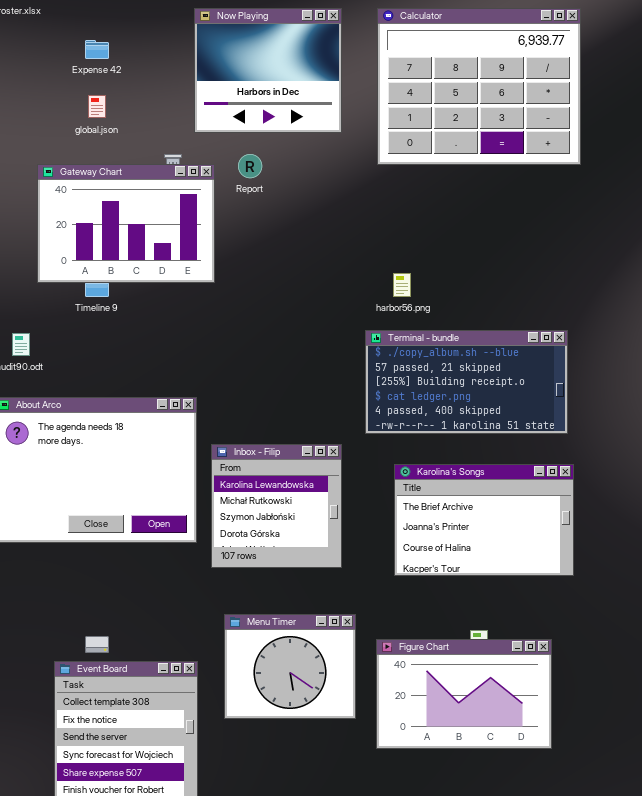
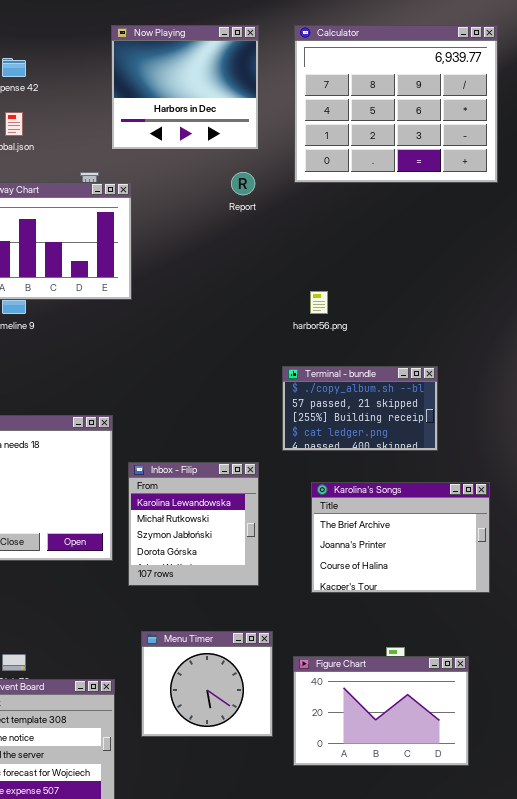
Report: [238,154,262,178] -> [231,172,255,195], moved
Terminal - bundle: [365,330,568,434] -> [282,366,438,451], resized

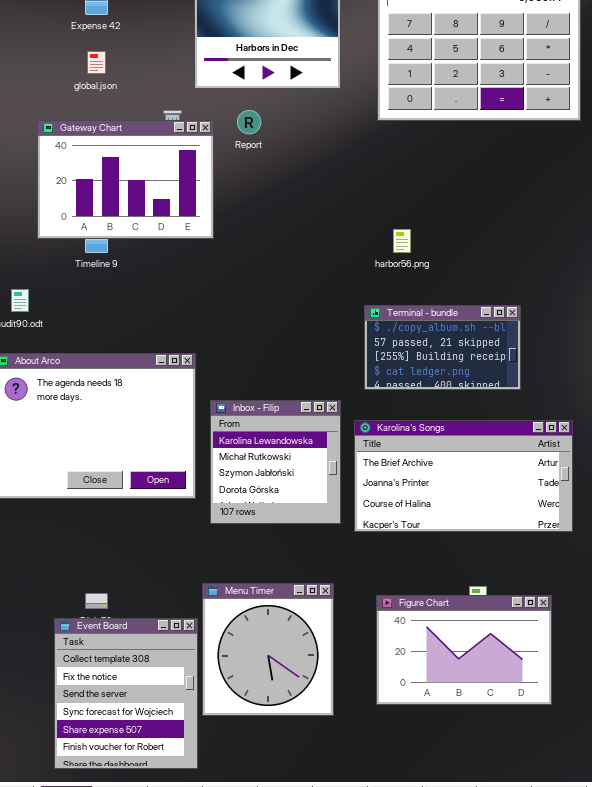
Report: [231,172,255,195] -> [237,110,261,134], moved
Karolina's Songs: [311,482,490,593] -> [354,420,573,532], resized
Menu Timer: [141,631,273,737] -> [202,583,334,716], moved, resized

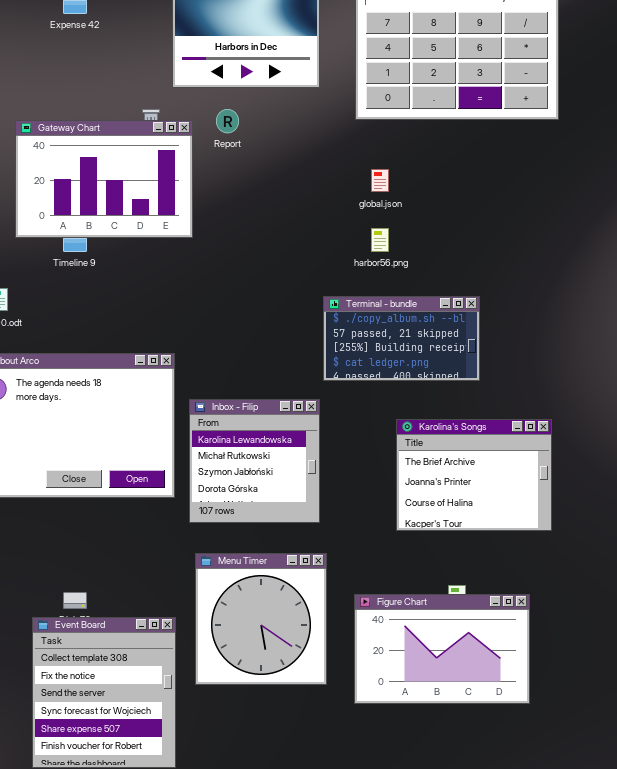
global.json: [87,51,106,74] -> [371,169,389,192], moved
Terminal - bundle: [364,305,521,390] -> [323,296,480,381], moved
Karolina's Songs: [354,420,573,532] -> [396,419,552,531], resized
Menu Timer: [202,583,334,716] -> [195,553,327,685], moved

